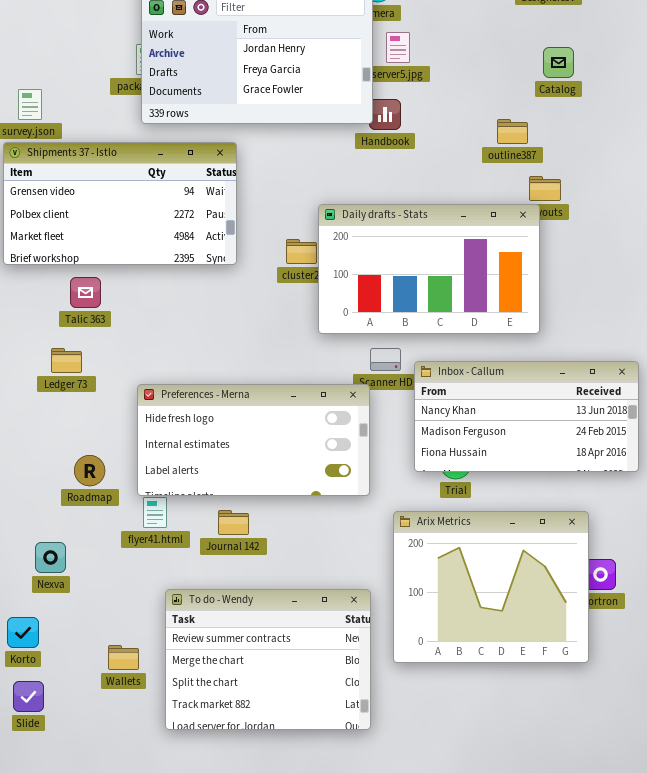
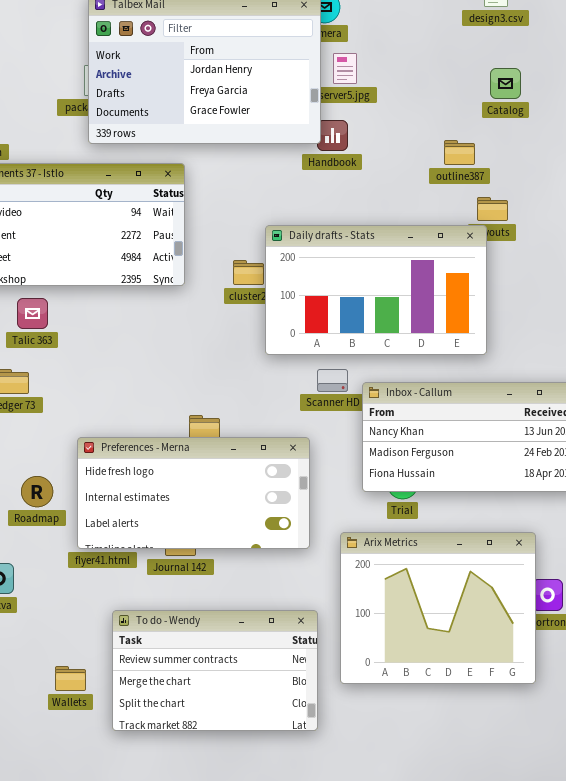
Preferences - Merna: [137,384,370,496] -> [77,437,310,549], moved
To do - Wendy: [165,589,371,730] -> [112,610,318,731], resized

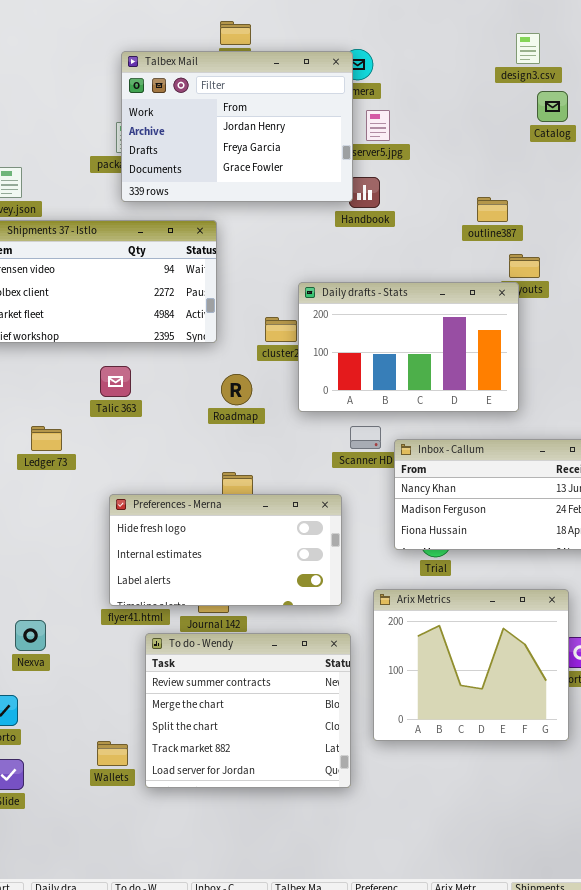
Catalog: [490,68,521,99] -> [537,91,568,122], moved
Talic 363: [17,298,48,329] -> [100,366,131,397], moved
Roadmap: [21,476,53,507] -> [221,374,252,405], moved
To do - Wendy: [112,610,318,731] -> [145,633,351,788], resized
Wallets: [55,666,86,691] -> [97,741,128,766], moved

